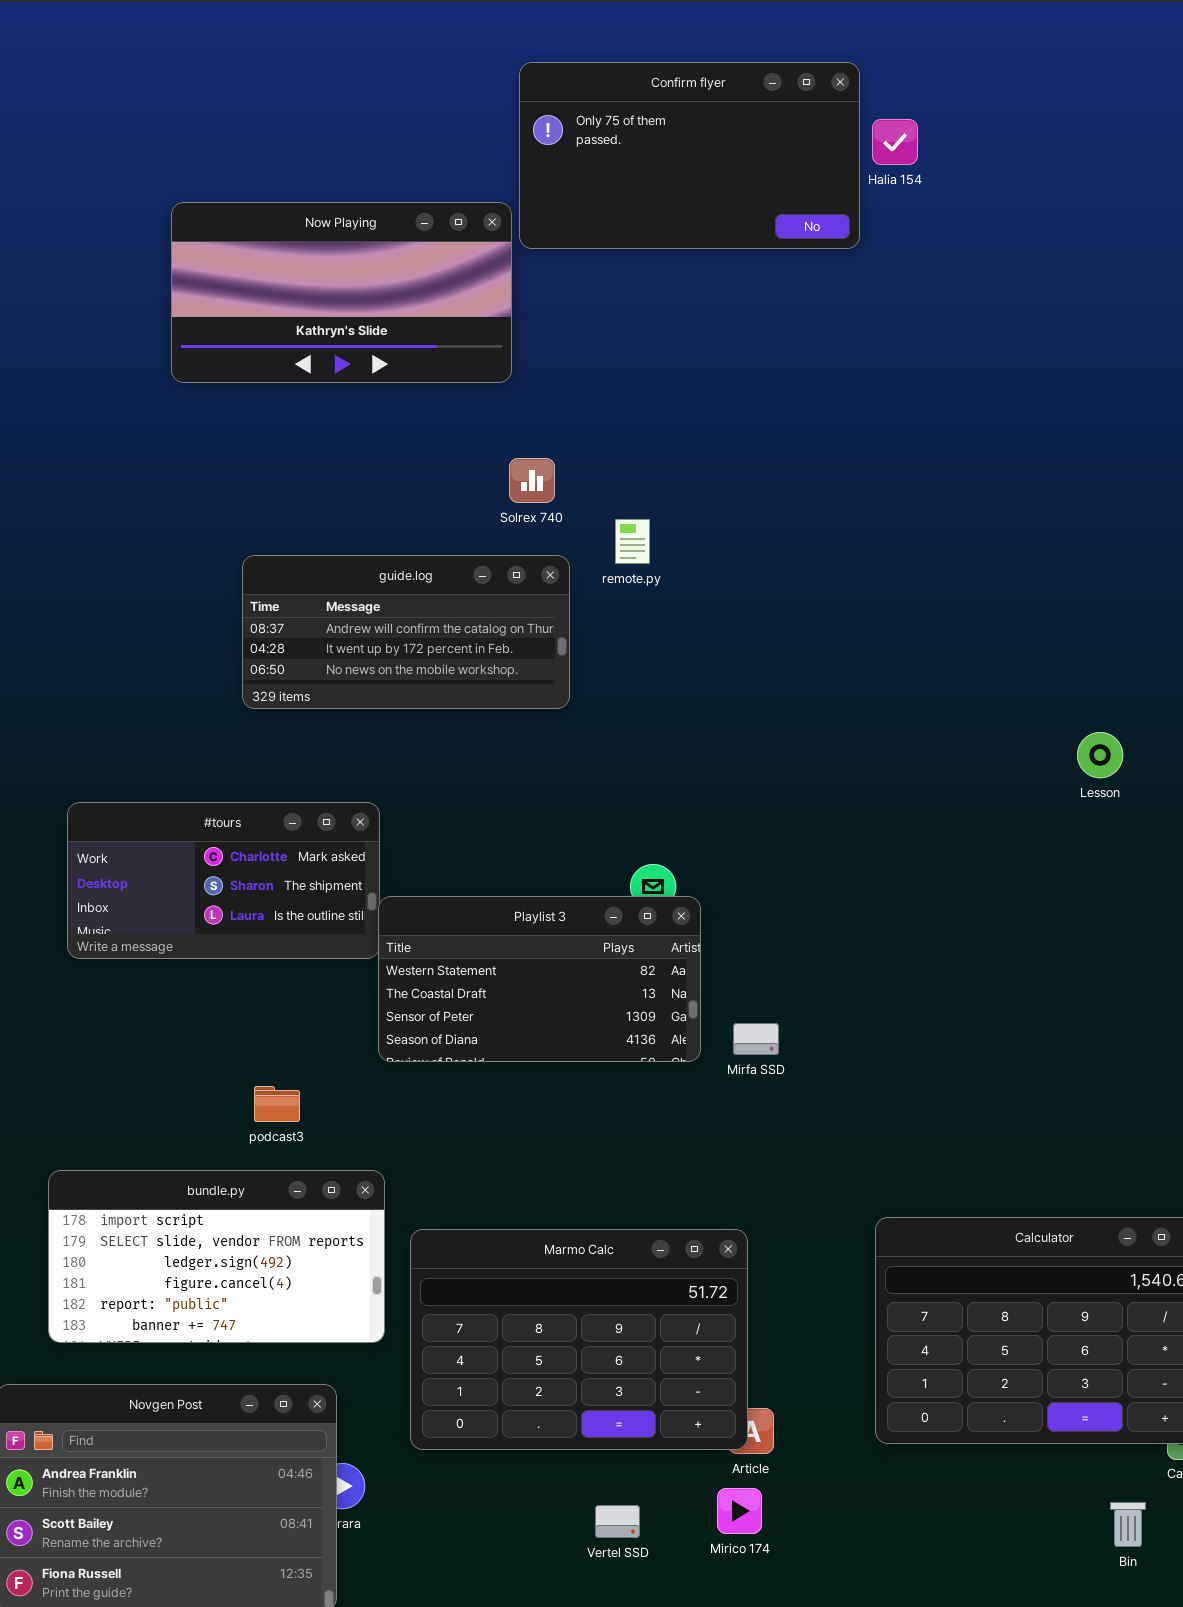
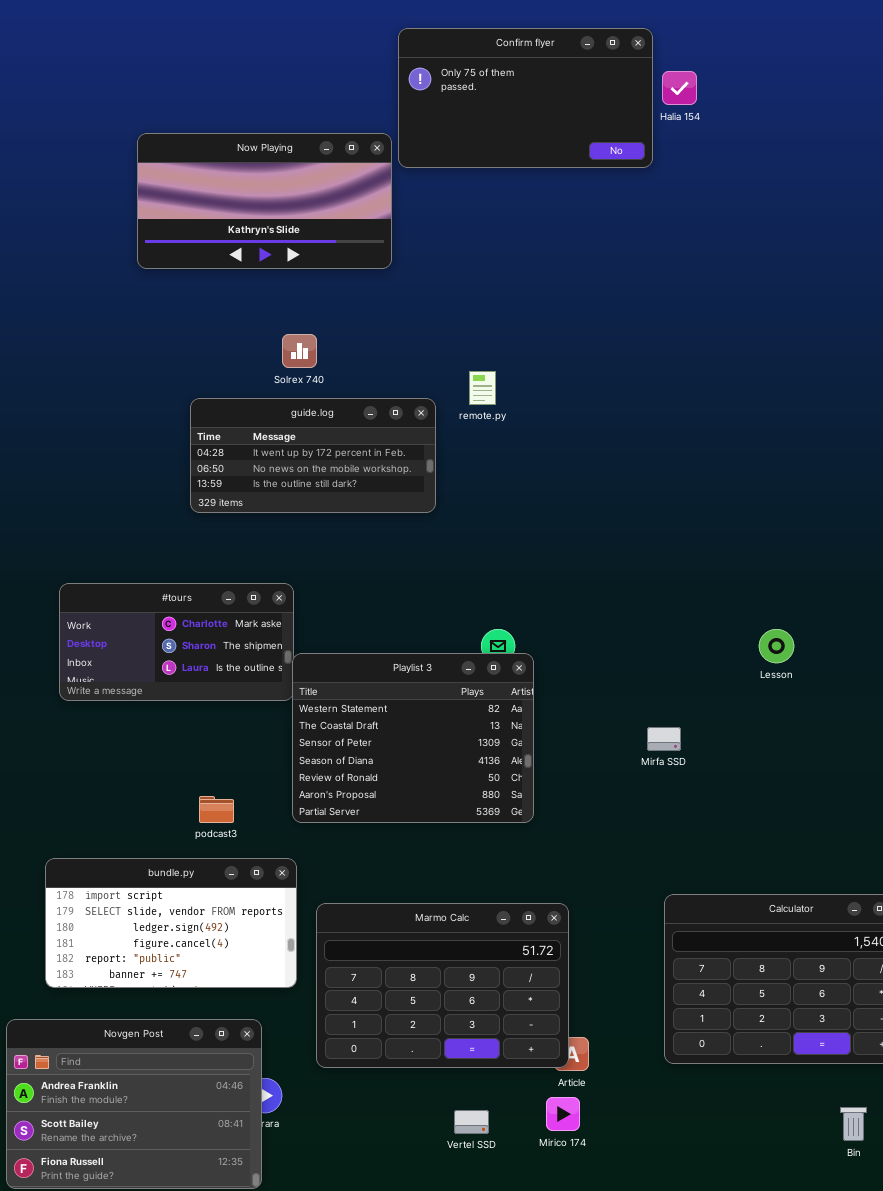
Solrex 740: [509,458,555,503] -> [282,334,317,368], moved
guide.log: [242,555,570,709] -> [190,398,436,513], scrolled down 1 row
Lesson: [1077,732,1123,778] -> [759,629,794,663], moved
Playlist 3: [378,896,701,1062] -> [292,653,534,823], resized
Mirfa SSD: [733,1023,779,1055] -> [647,727,681,751], moved

